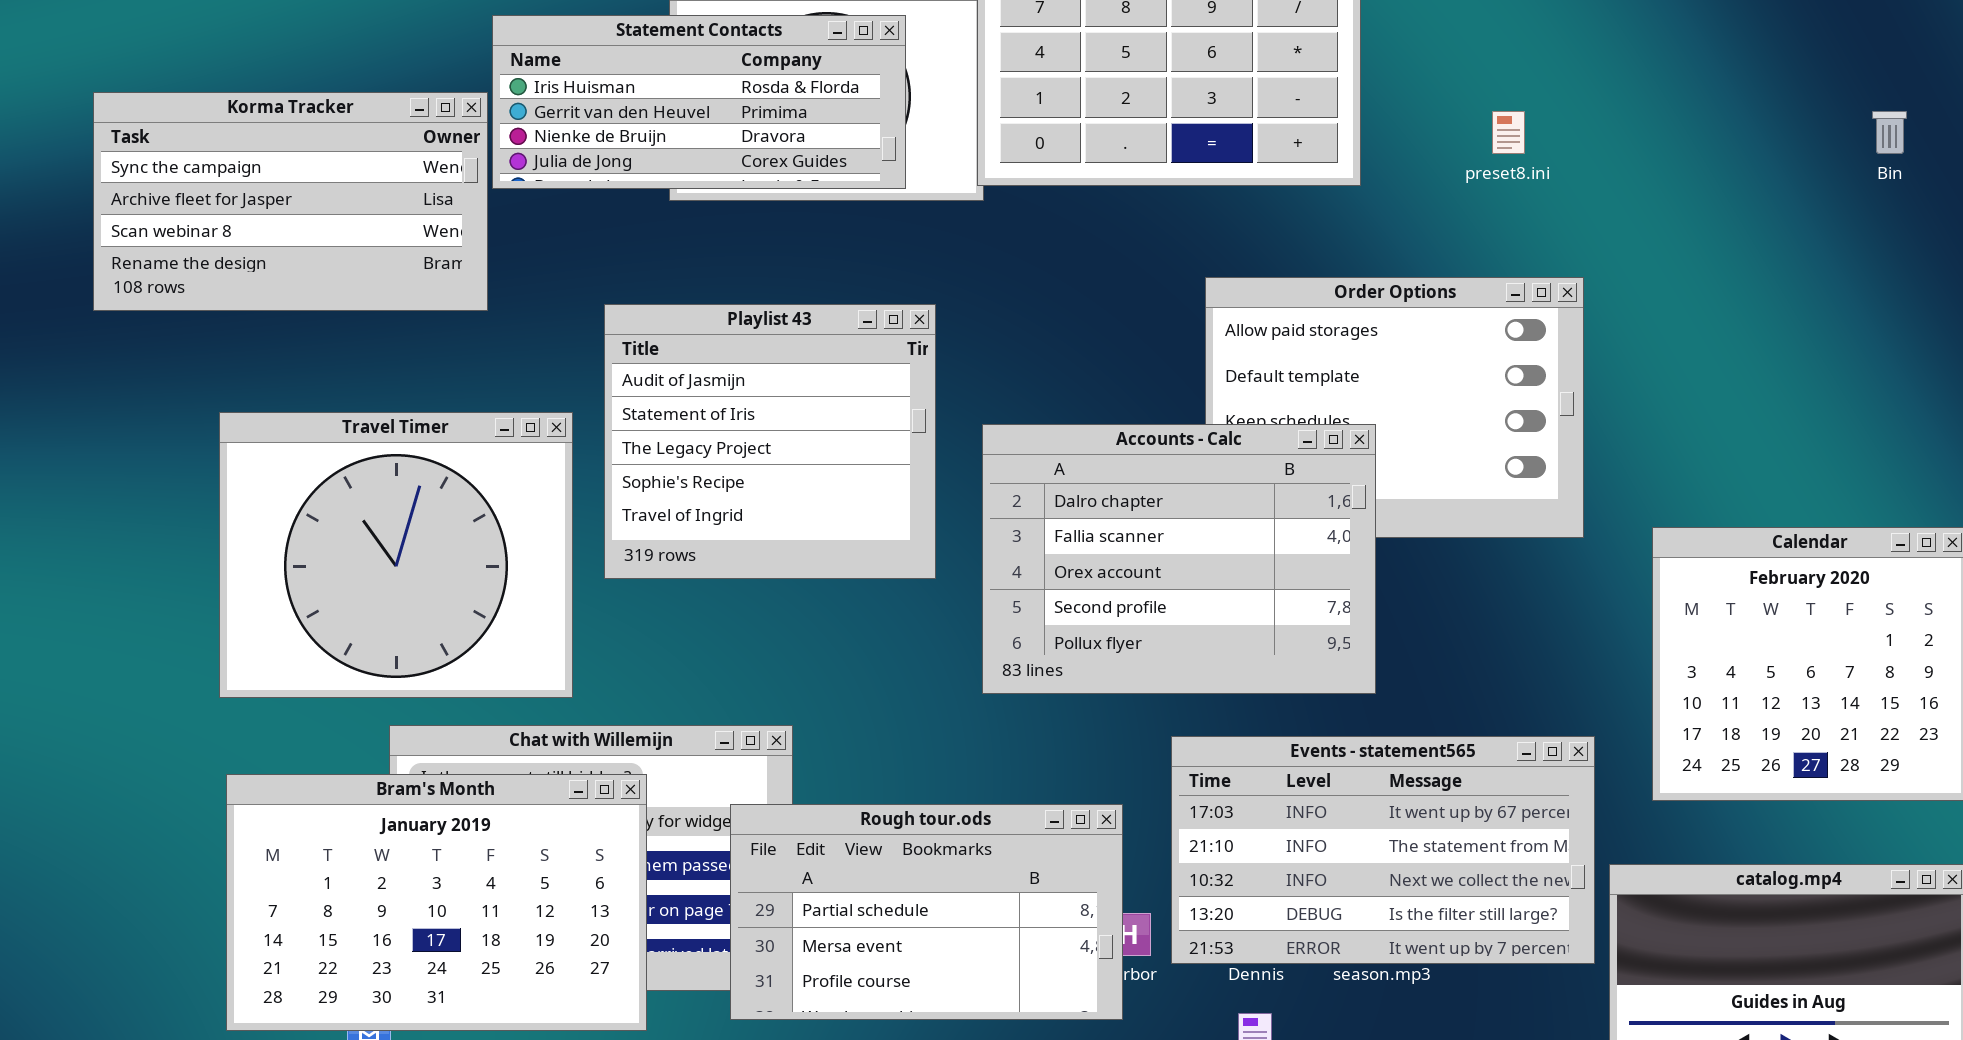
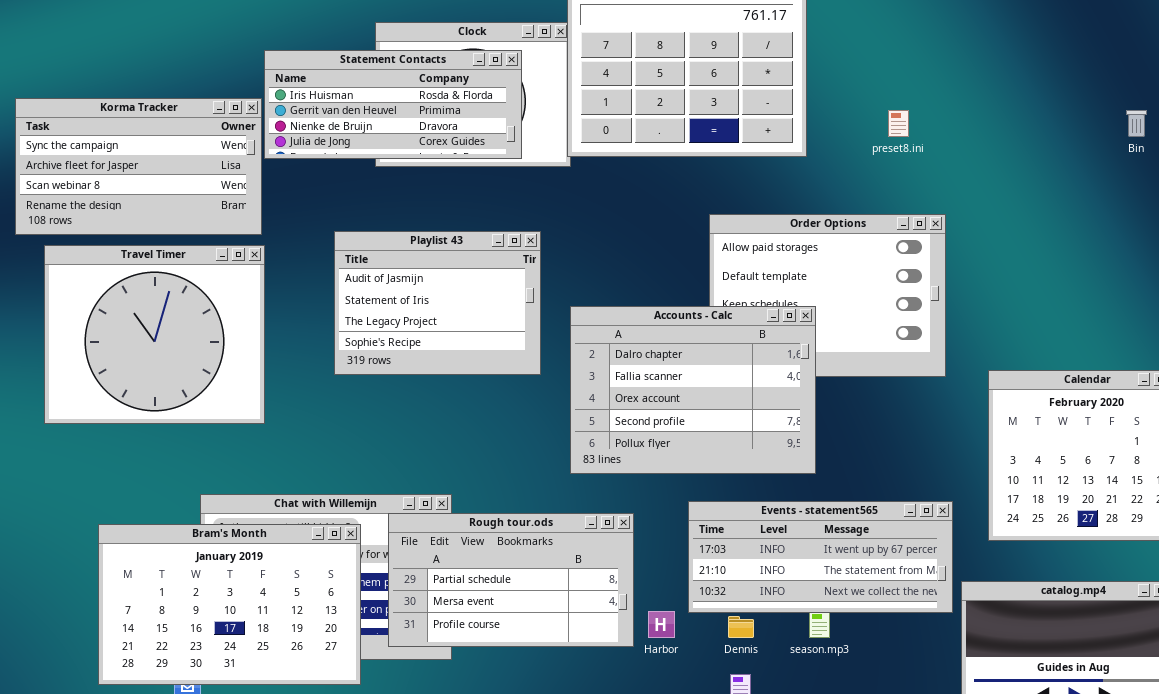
Playlist 43: [604,304,936,579] -> [334,231,541,375], resized
Travel Timer: [219,412,573,698] -> [44,245,265,424], moved
Events - statement565: [1171,736,1595,964] -> [688,501,953,613], resized
Rough tour.ods: [730,804,1123,1020] -> [388,513,634,647], moved

